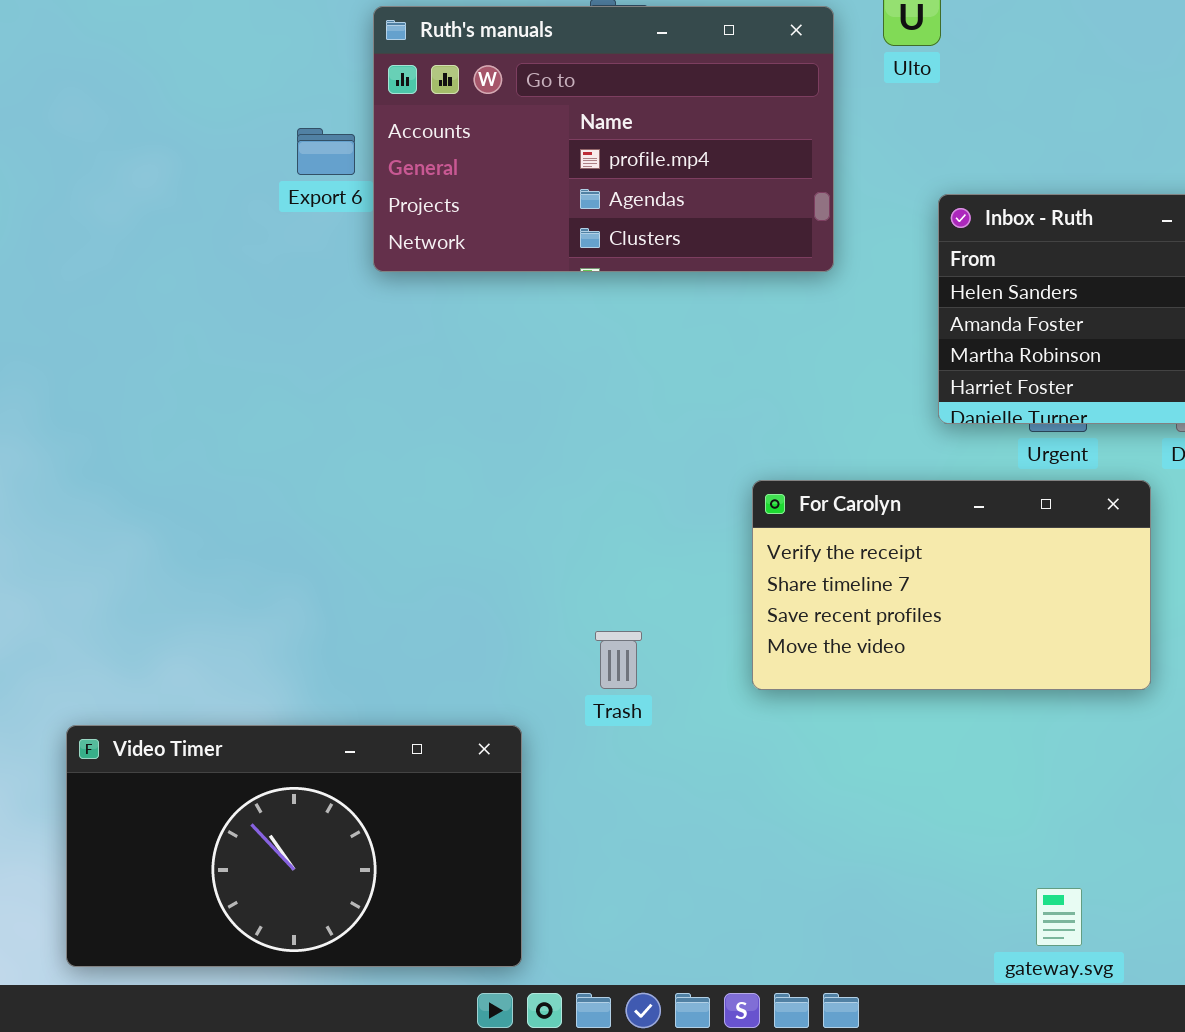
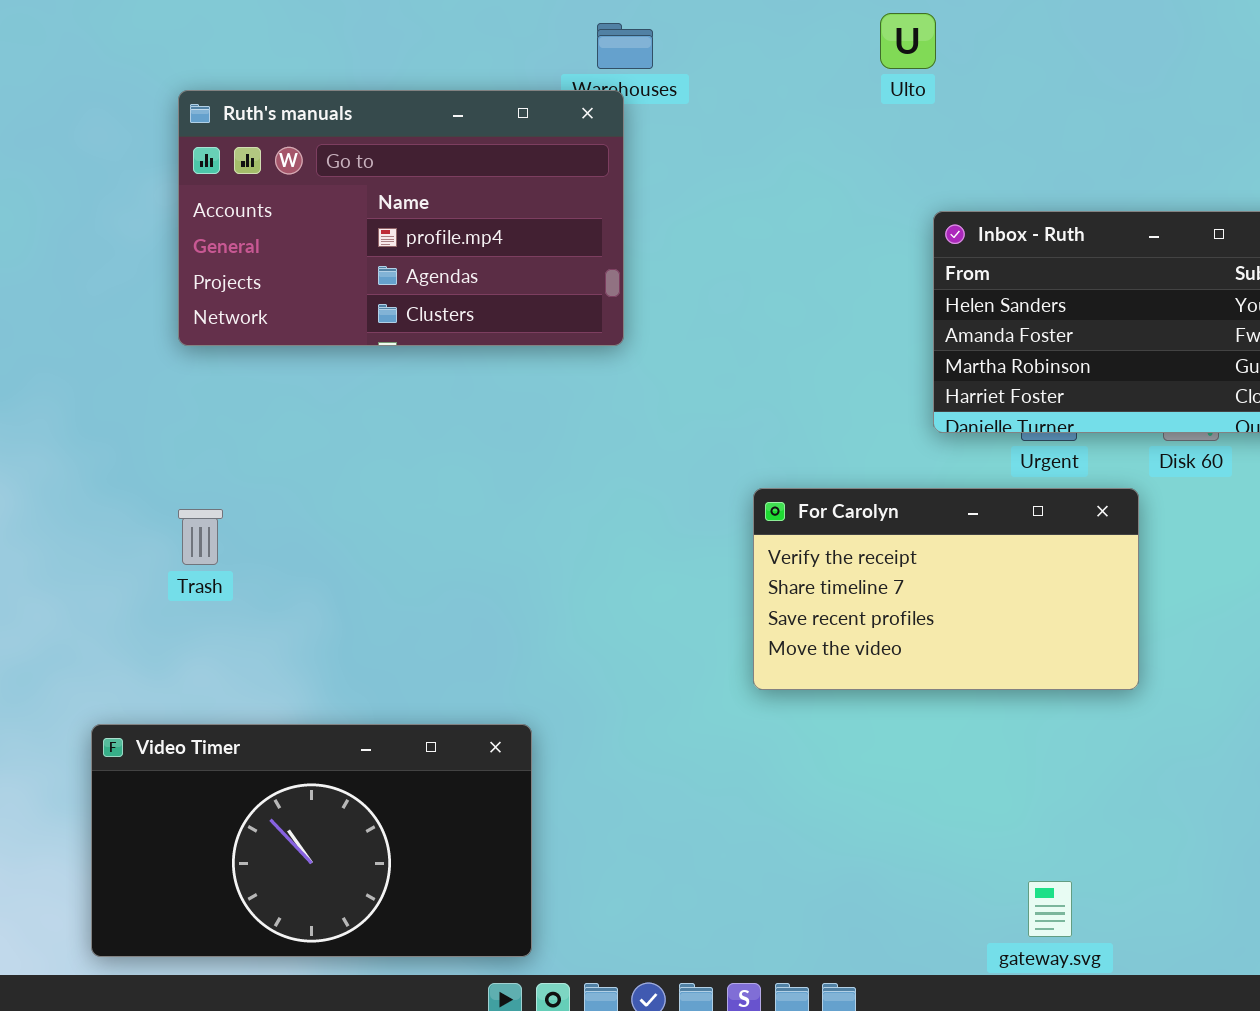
Ruth's manuals: [373,6,834,272] -> [178,90,624,346], moved
Trash: [595,631,642,689] -> [178,509,223,565], moved

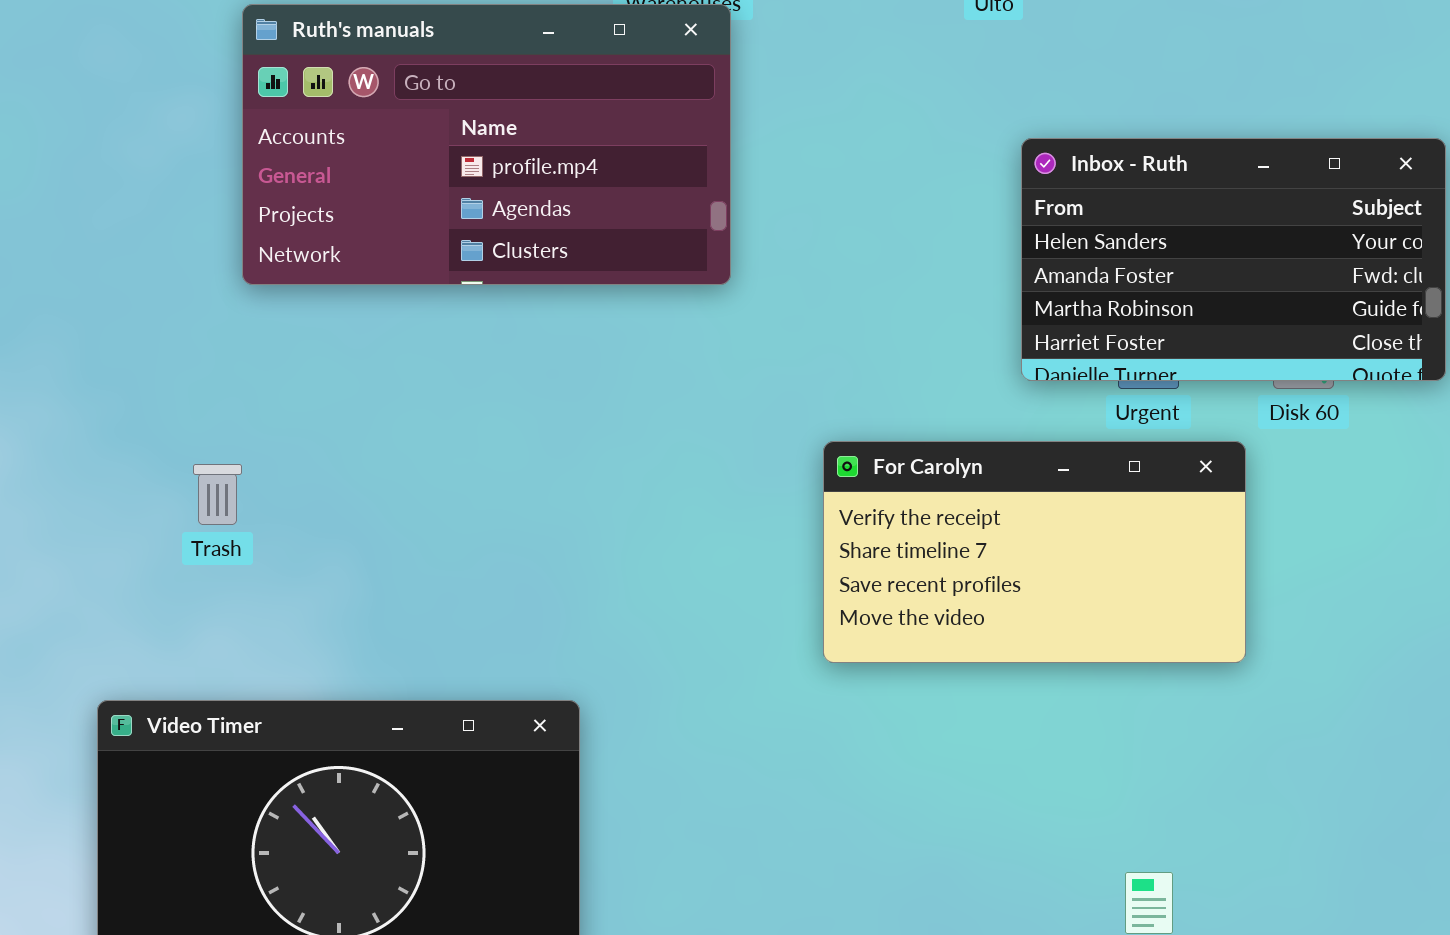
Ruth's manuals: [178,90,624,346] -> [242,4,731,285], moved

